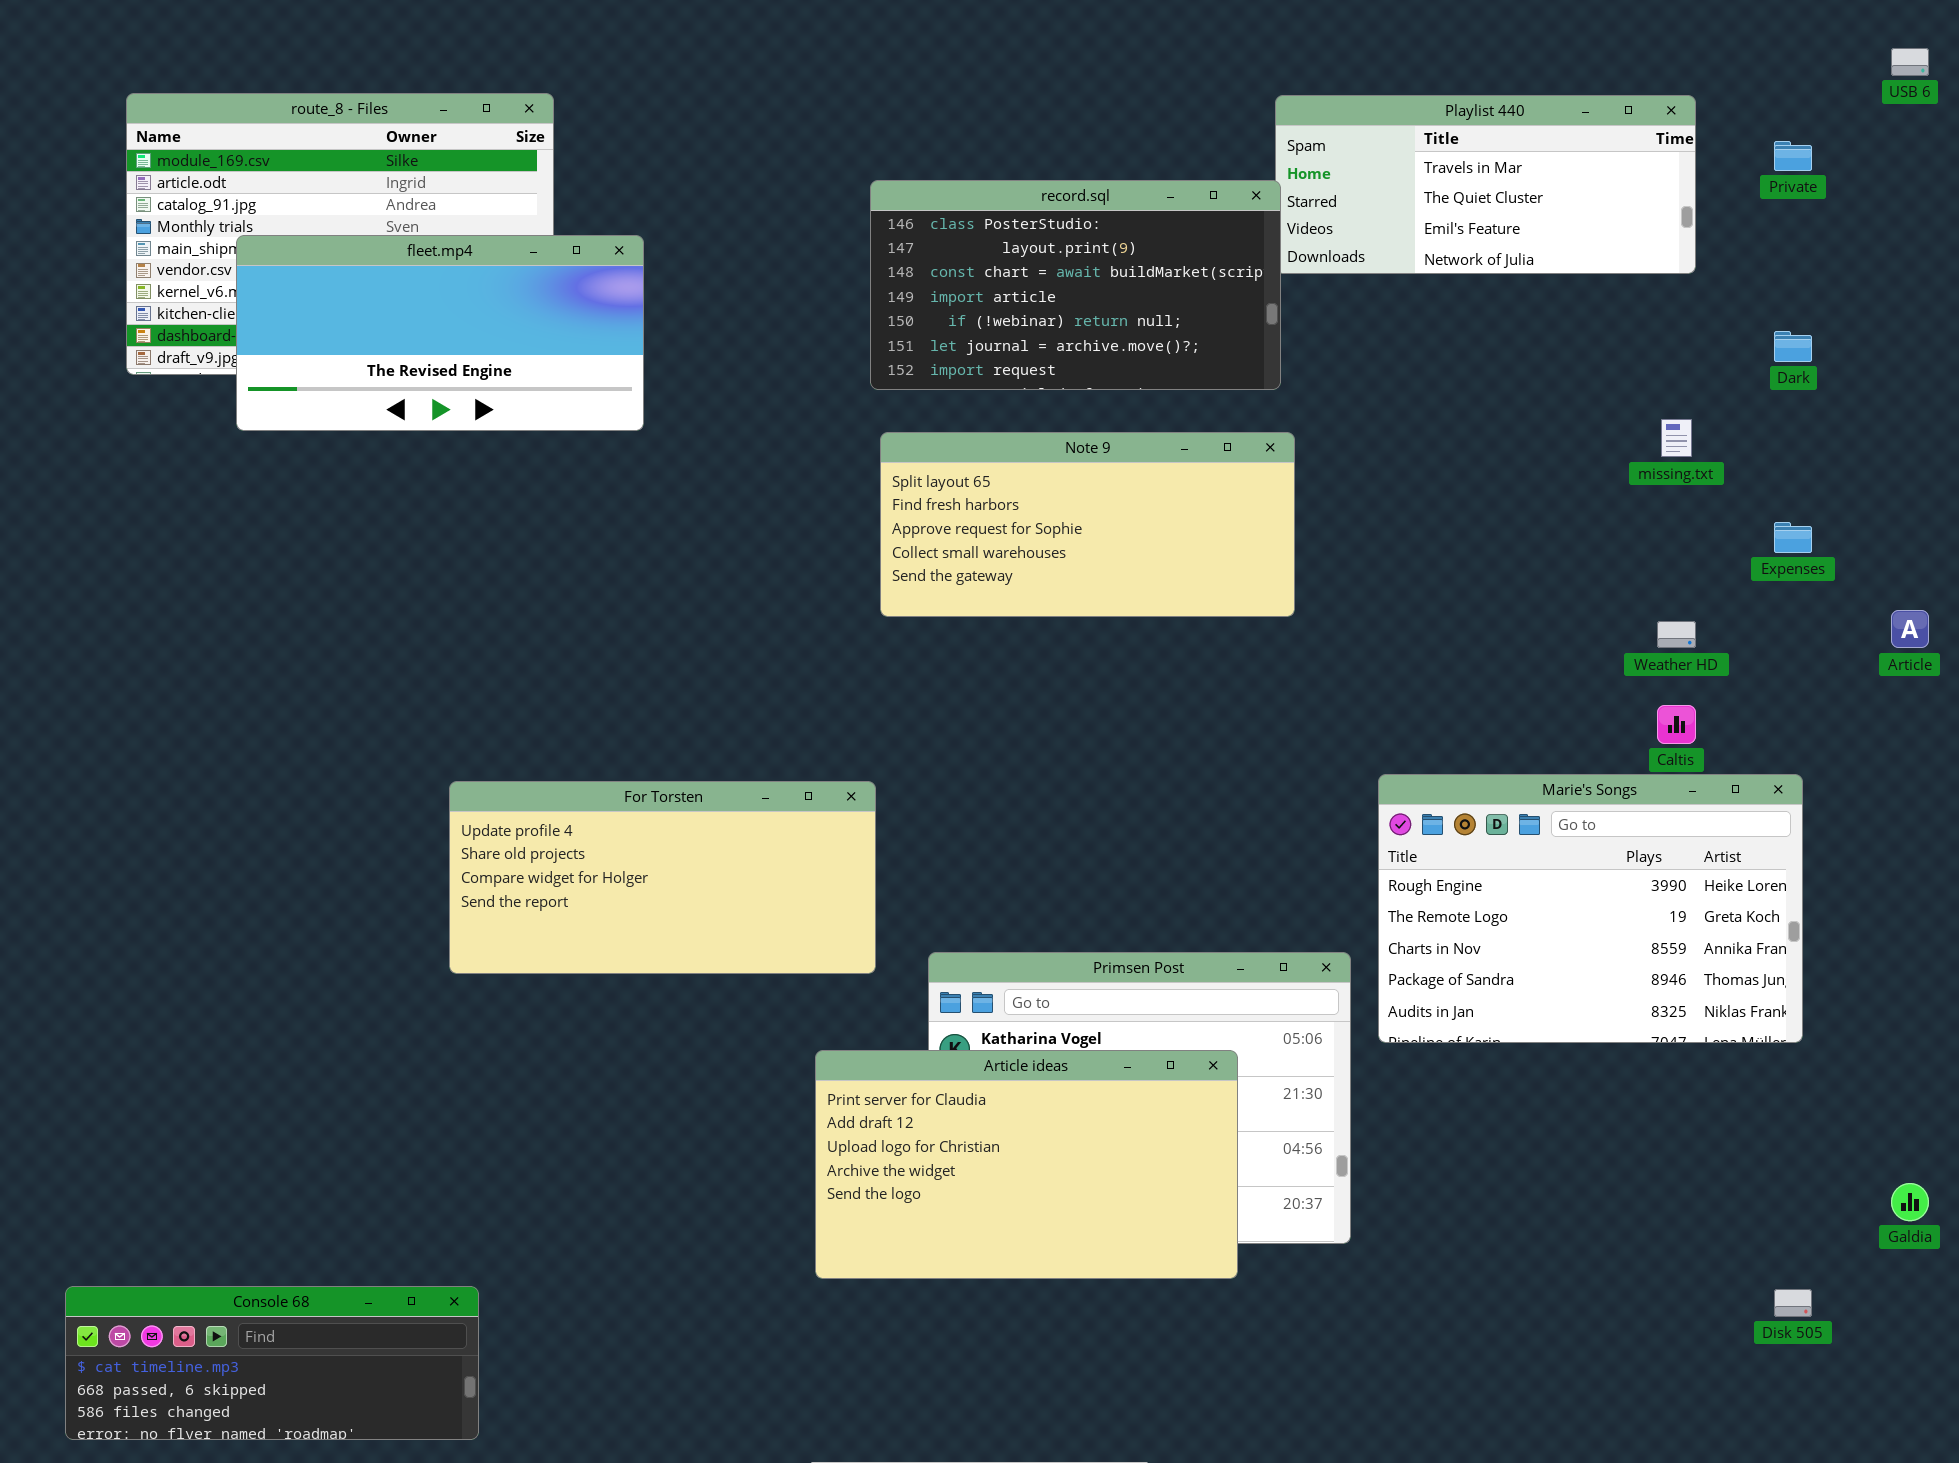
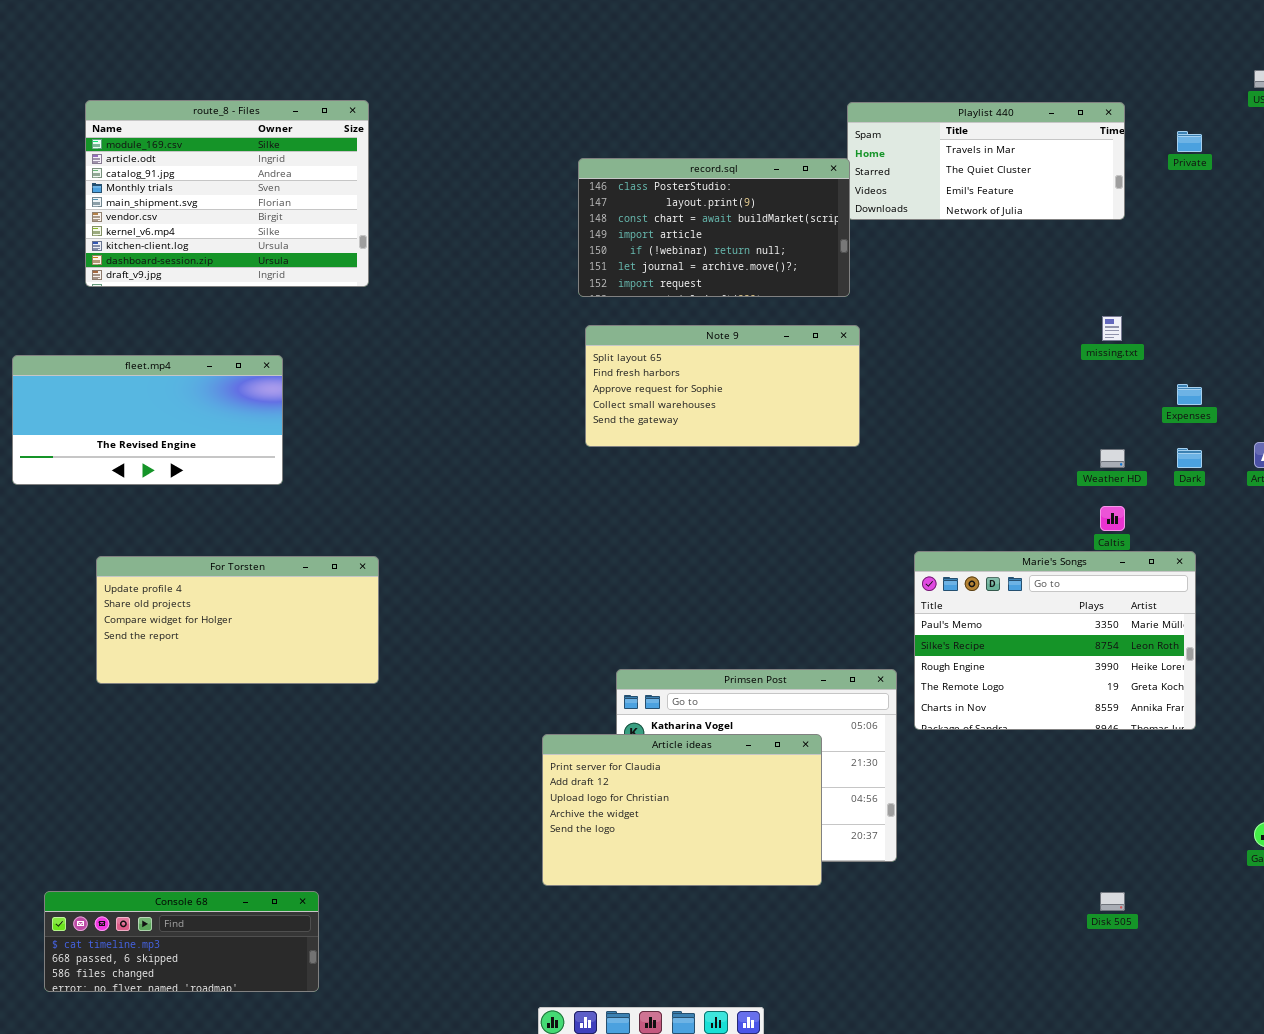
fleet.mp4: [236,235,644,431] -> [12,355,283,485], moved
Dark: [1774,331,1812,362] -> [1177,448,1202,468], moved
Marie's Songs: [1378,774,1803,1043] -> [914,551,1196,730], scrolled up 2 rows
For Torsten: [449,781,876,974] -> [96,556,379,684], moved
Disk 505: [1774,1289,1812,1317] -> [1100,892,1125,911], moved

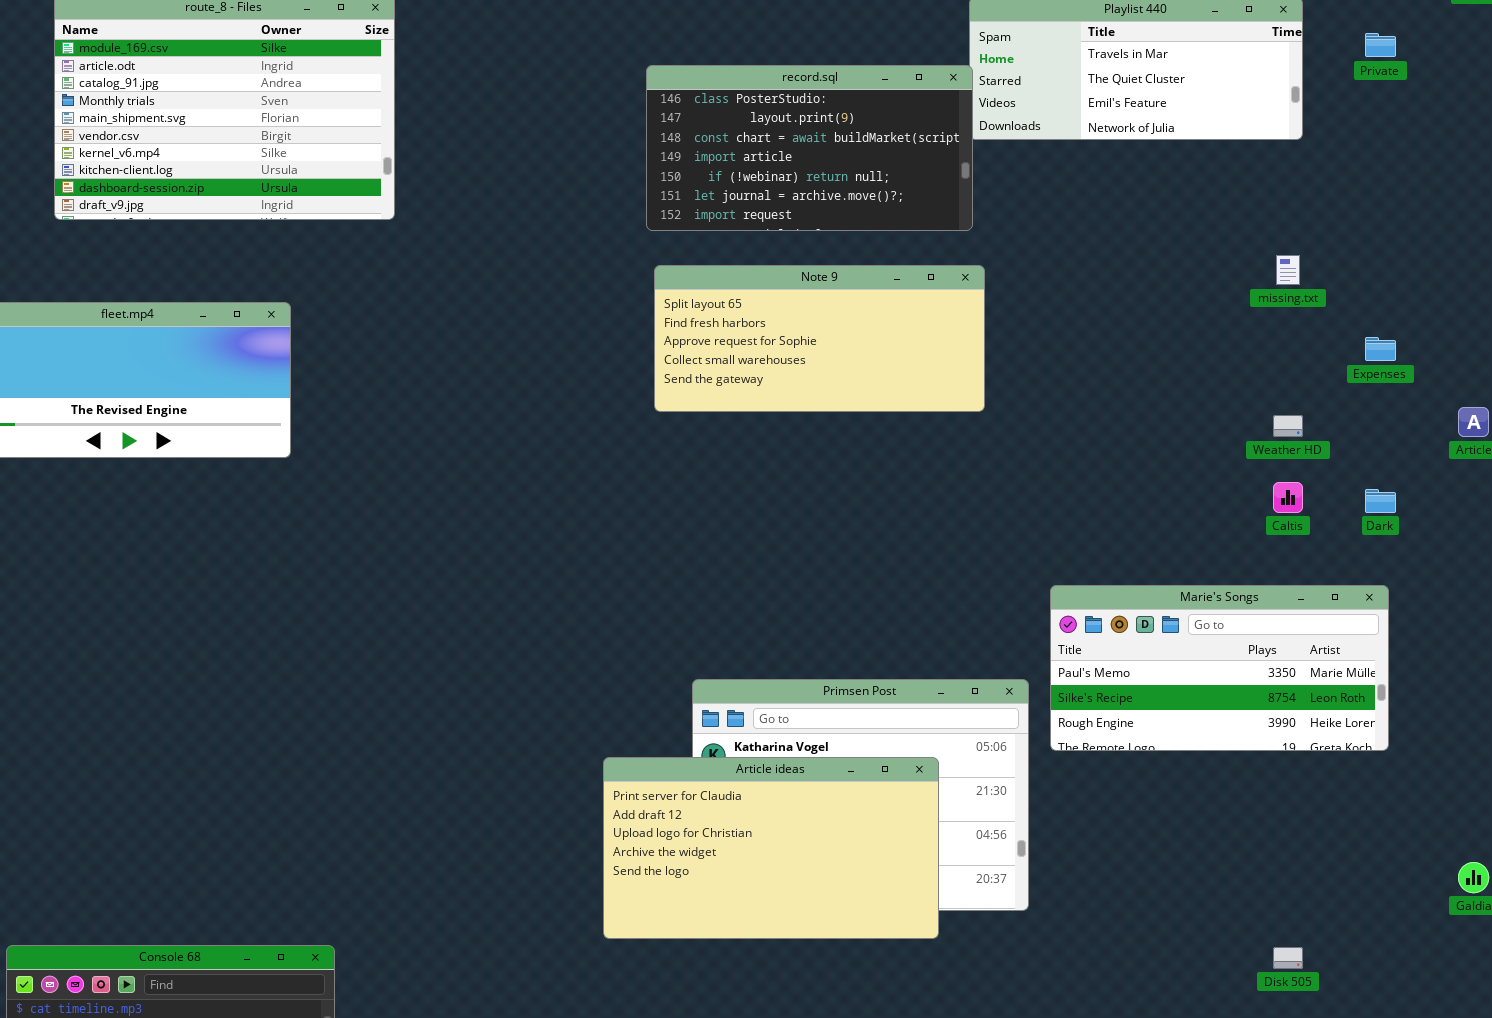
Dark: [1177,448,1202,468] -> [1365,489,1396,513], moved
Marie's Songs: [914,551,1196,730] -> [1050,585,1389,751], resized
For Torsten: [96,556,379,684] -> none, closed

